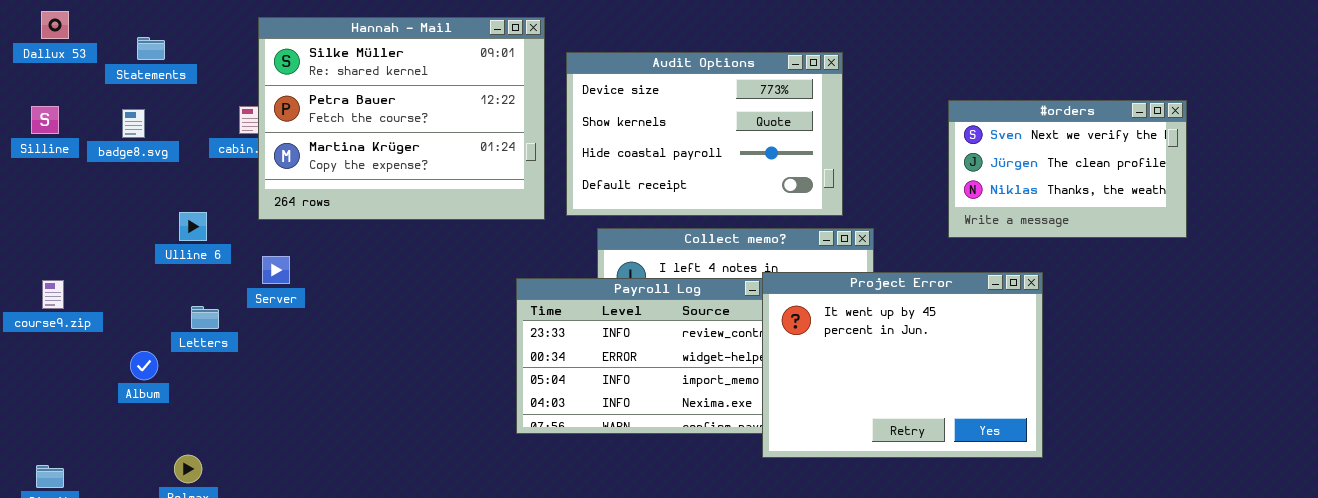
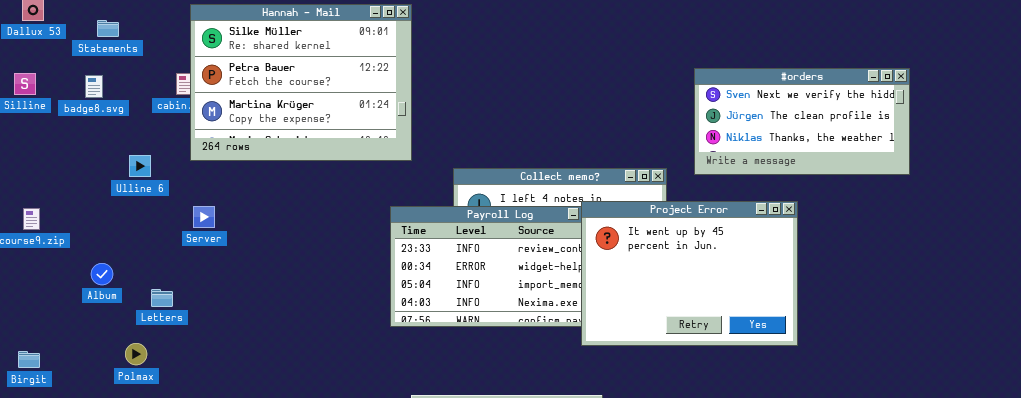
Audit Options: [566,52,843,216] -> none, closed
#orders: [948,100,1187,238] -> [694,68,910,175], resized
Server: [262,256,290,284] -> [193,206,215,228], moved
Letters: [191,306,219,329] -> [151,289,173,307], moved

